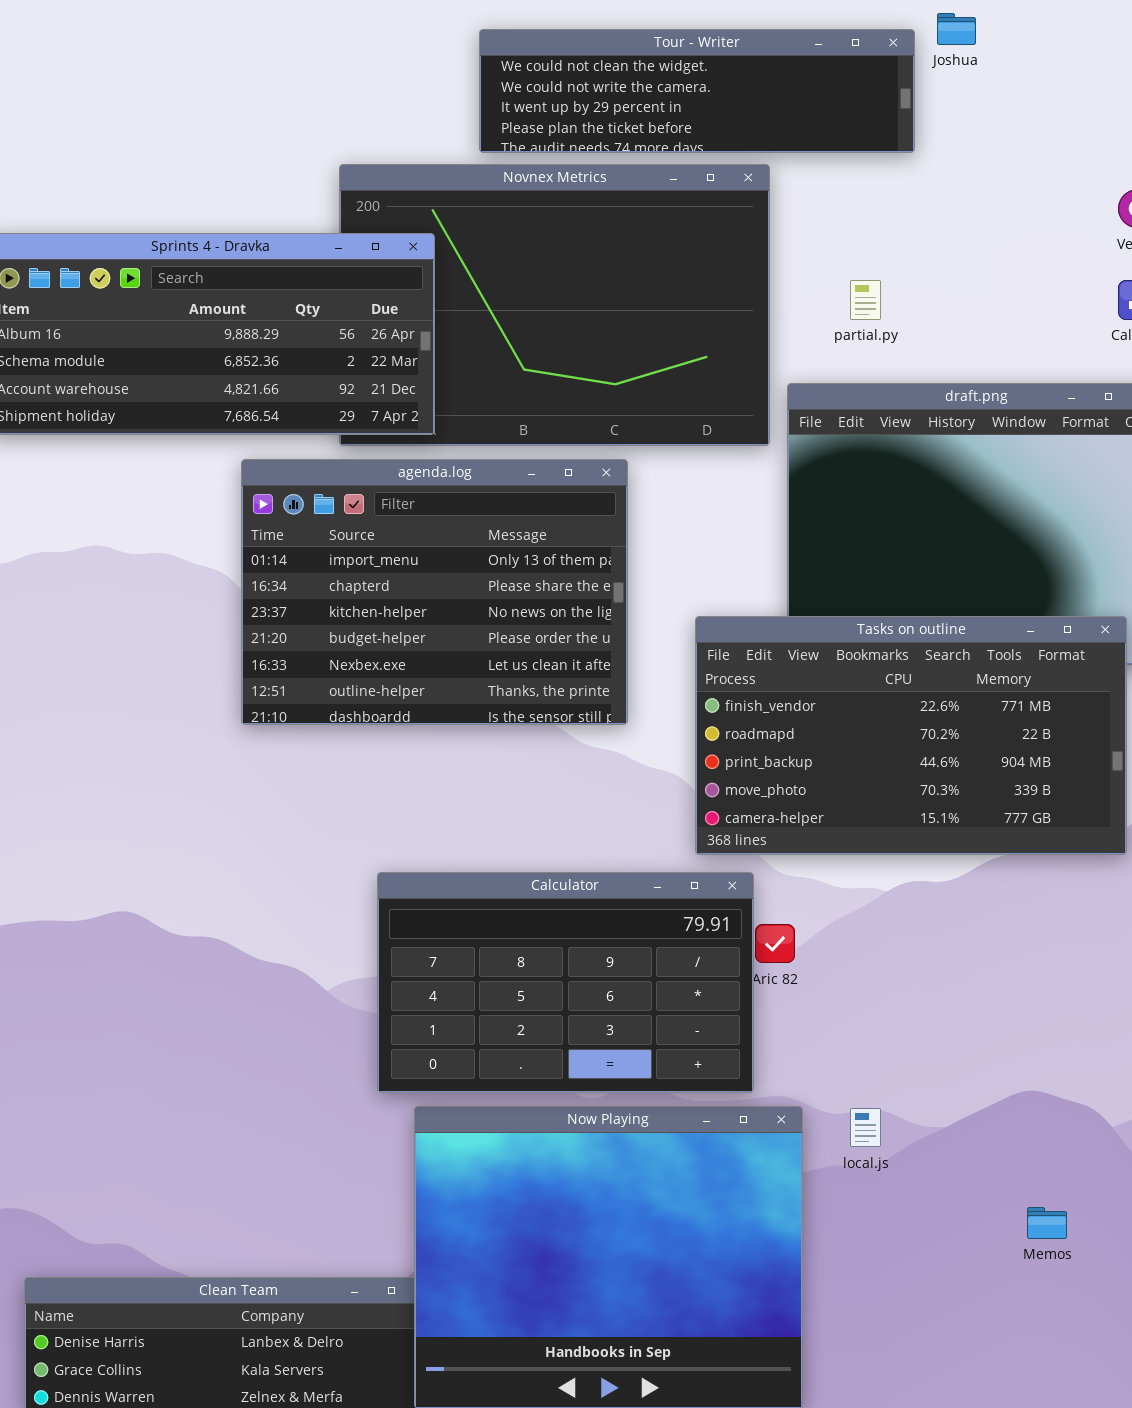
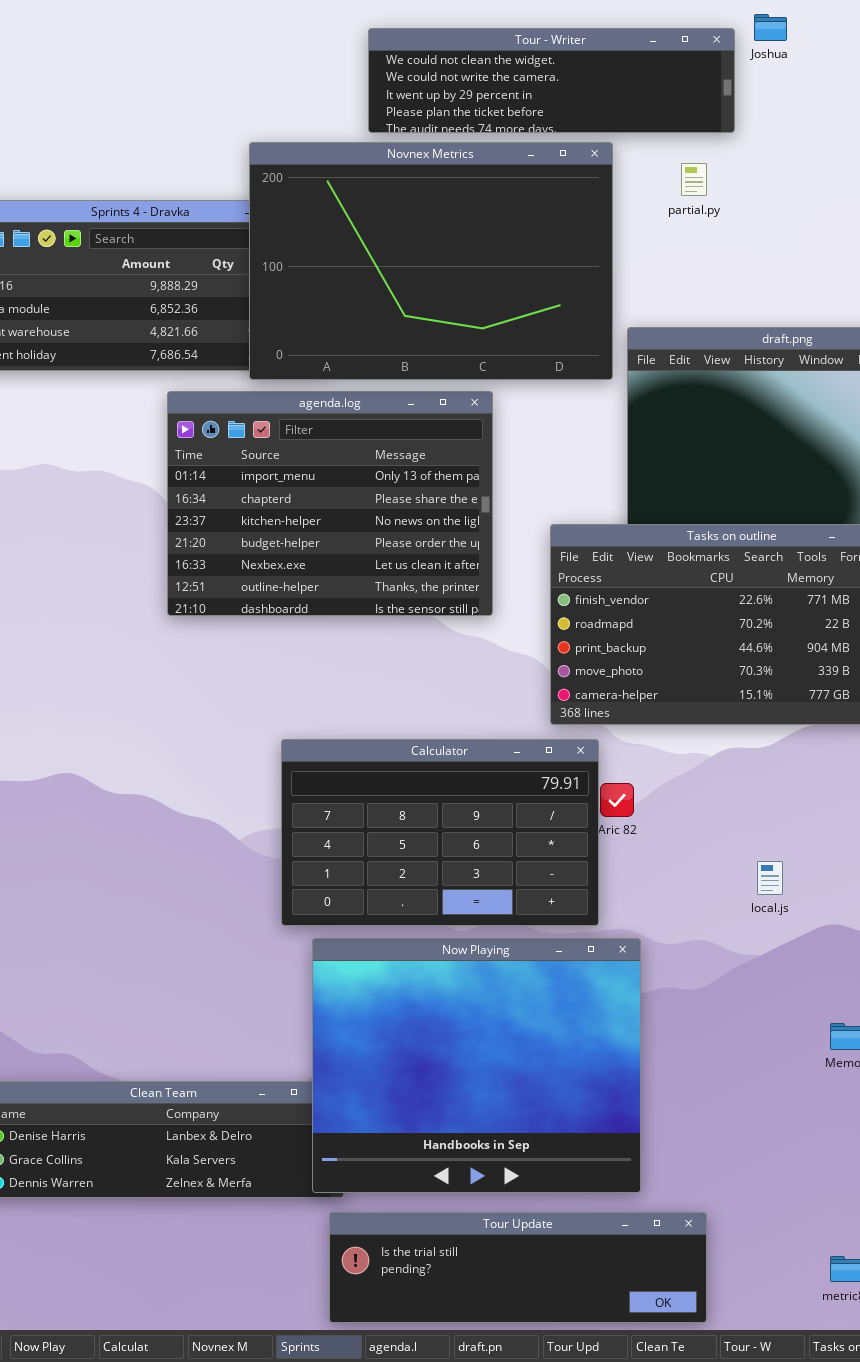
Novnex Metrics: [339,164,770,446] -> [249,142,613,380], raised
partial.py: [850,280,881,320] -> [681,163,707,196], moved
local.js: [850,1108,881,1147] -> [757,861,783,895], moved

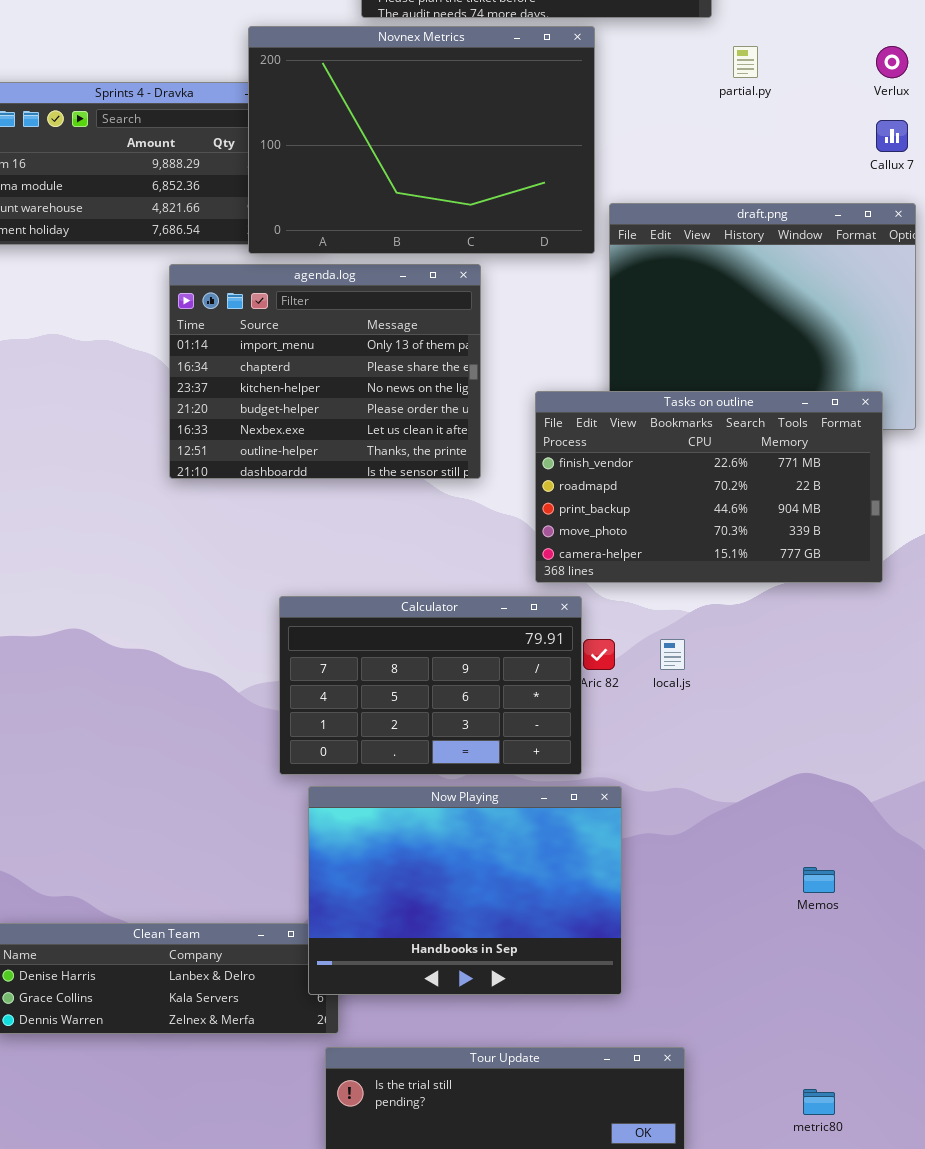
partial.py: [681,163,707,196] -> [733,46,758,78], moved
local.js: [757,861,783,895] -> [660,639,685,670], moved
Now Playing: [312,938,641,1193] -> [308,786,622,995], resized

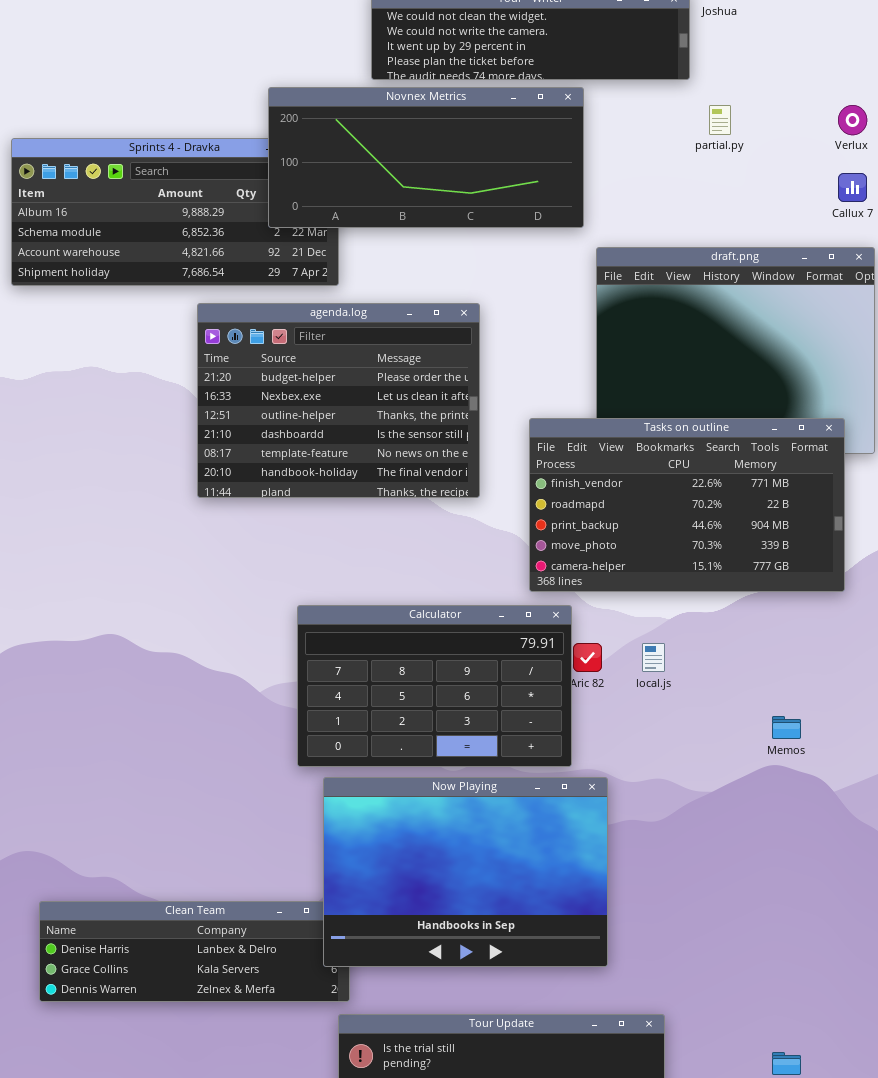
Novnex Metrics: [248,26,595,254] -> [268,87,584,228], resized
agenda.log: [169,264,481,479] -> [197,303,480,498], scrolled down 3 rows
Memos: [803,867,835,893] -> [772,716,801,739], moved

